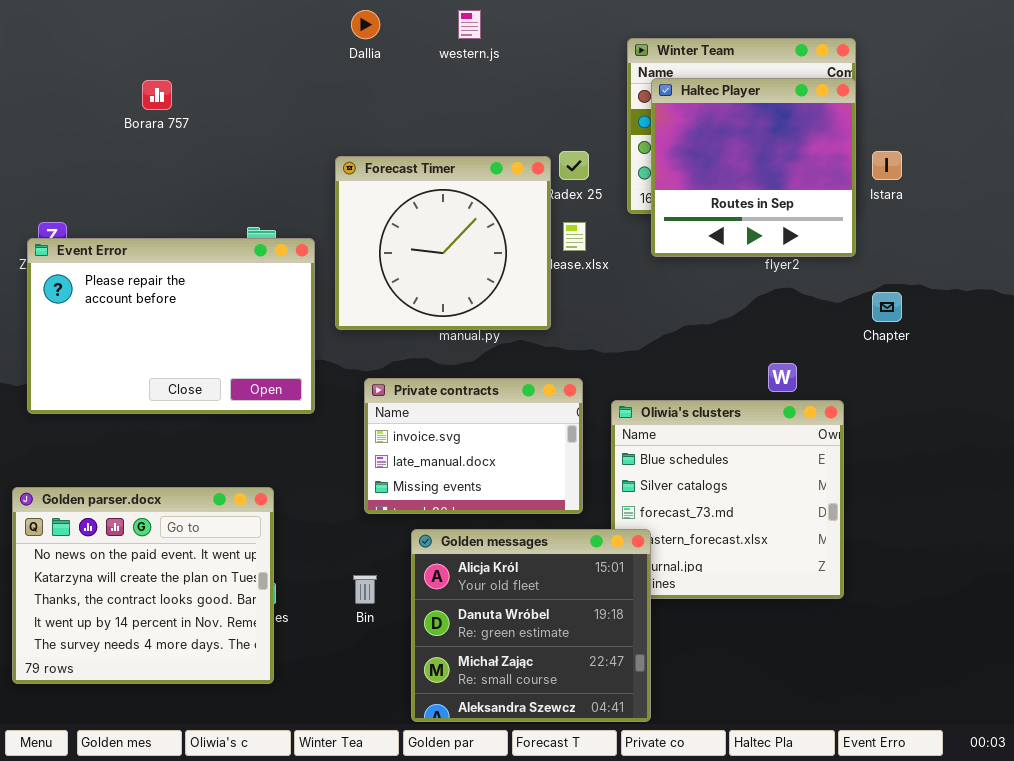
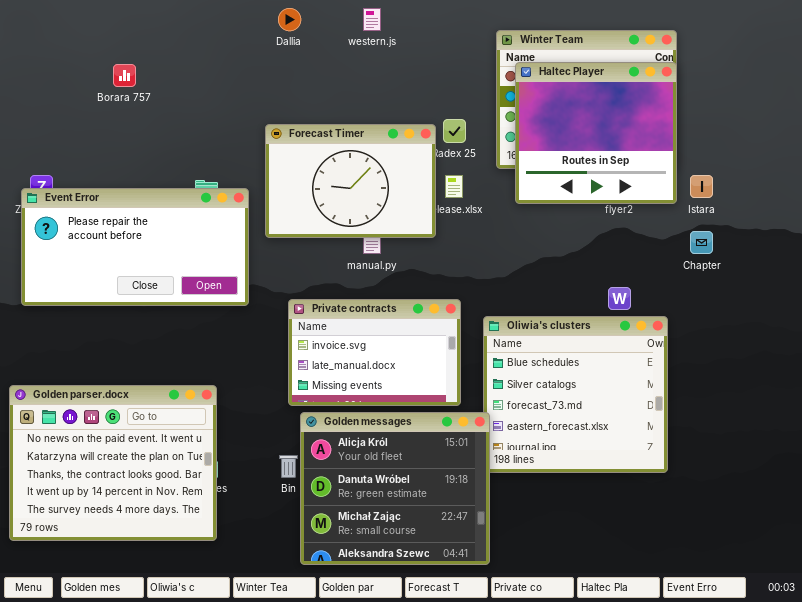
Istara: [872,151,902,180] -> [690,175,713,198], moved
Forecast Timer: [335,156,551,330] -> [265,124,436,238], resized
Event Error: [27,238,315,414] -> [21,188,249,306], resized
Golden messages: [411,529,651,722] -> [300,412,490,565], moved

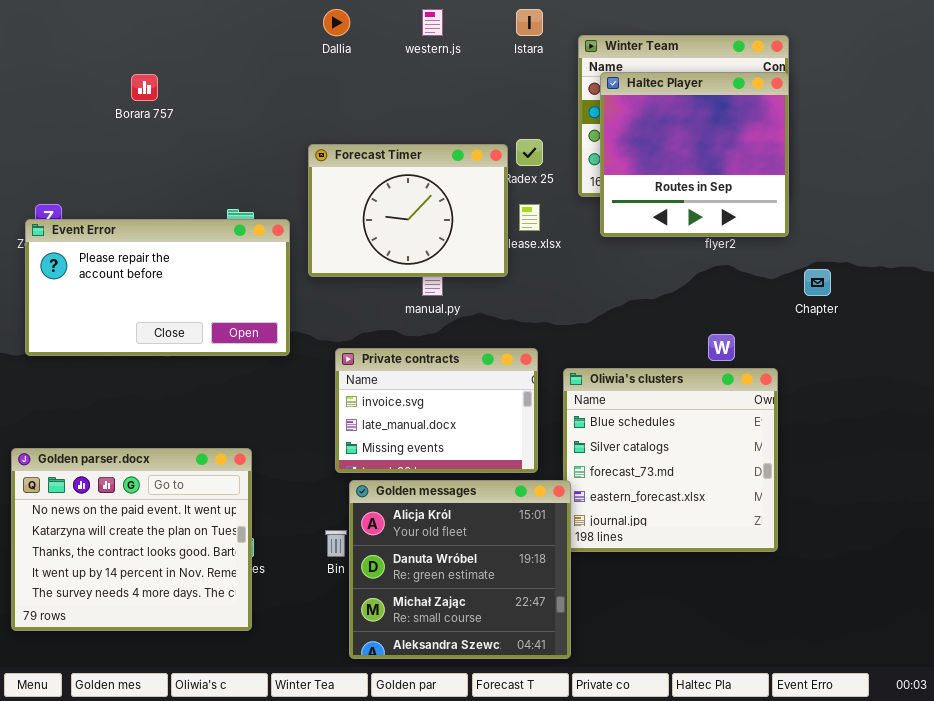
Istara: [690,175,713,198] -> [516,9,543,36], moved

